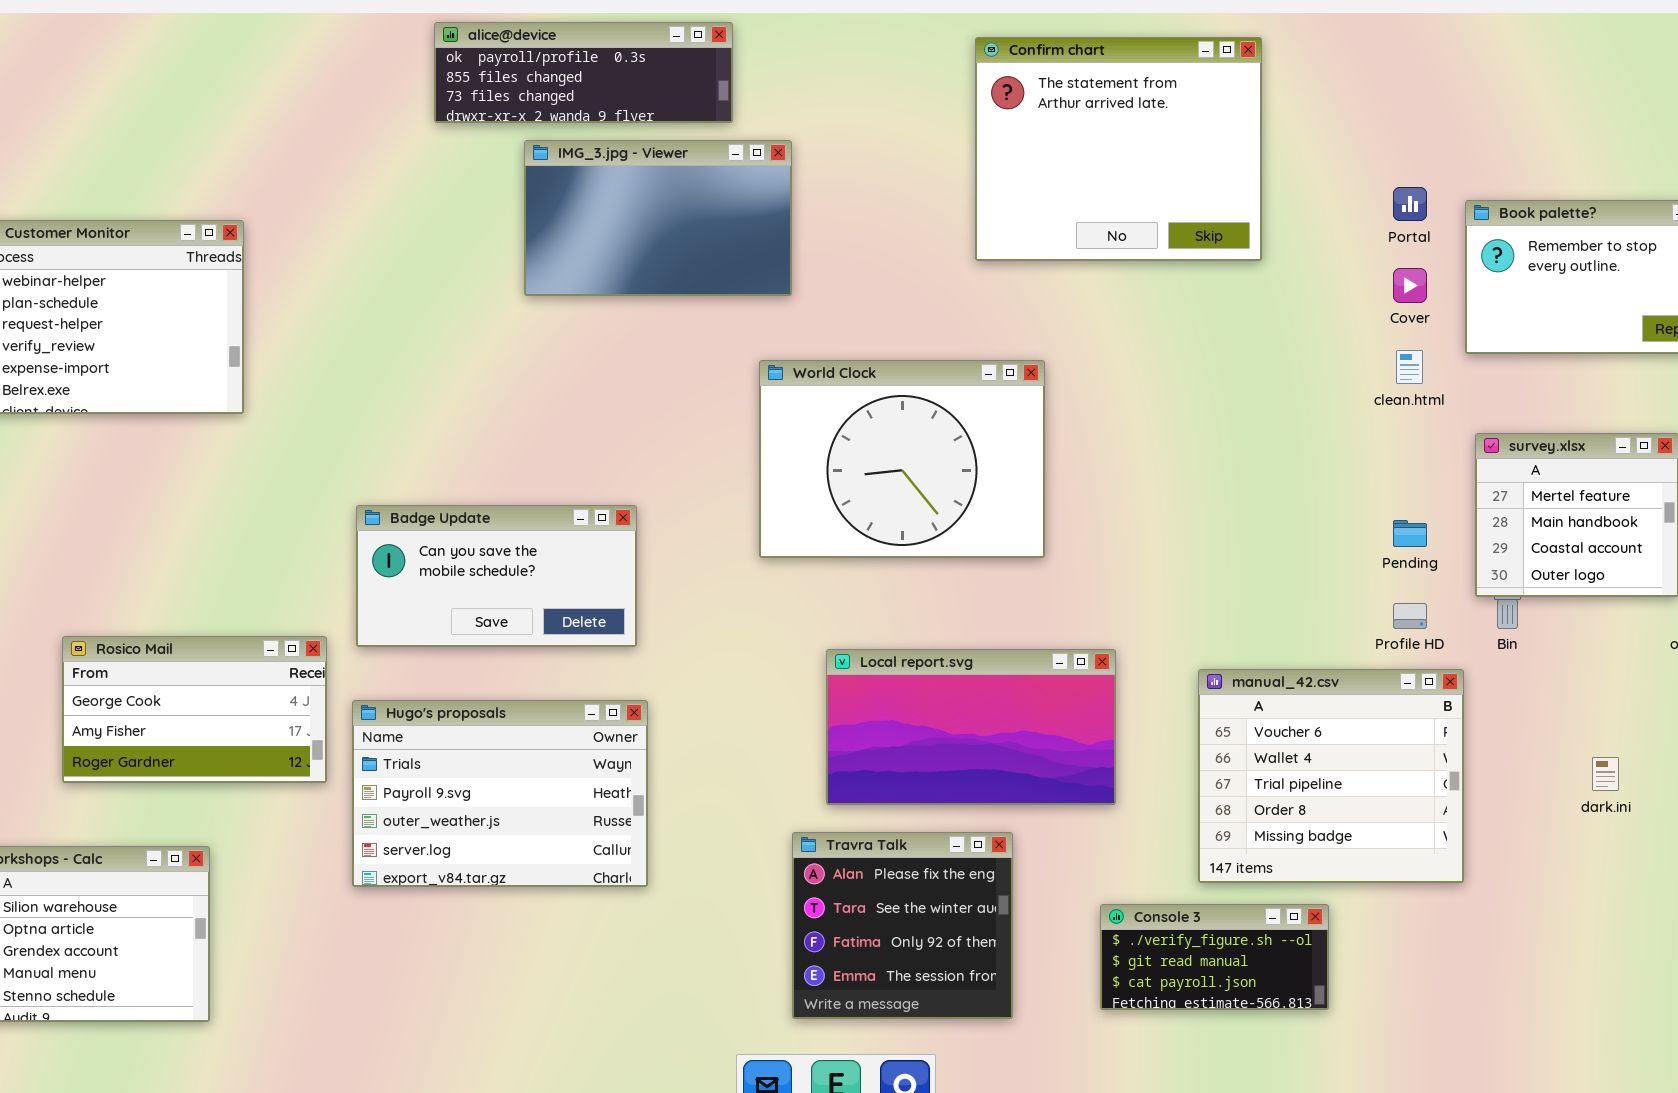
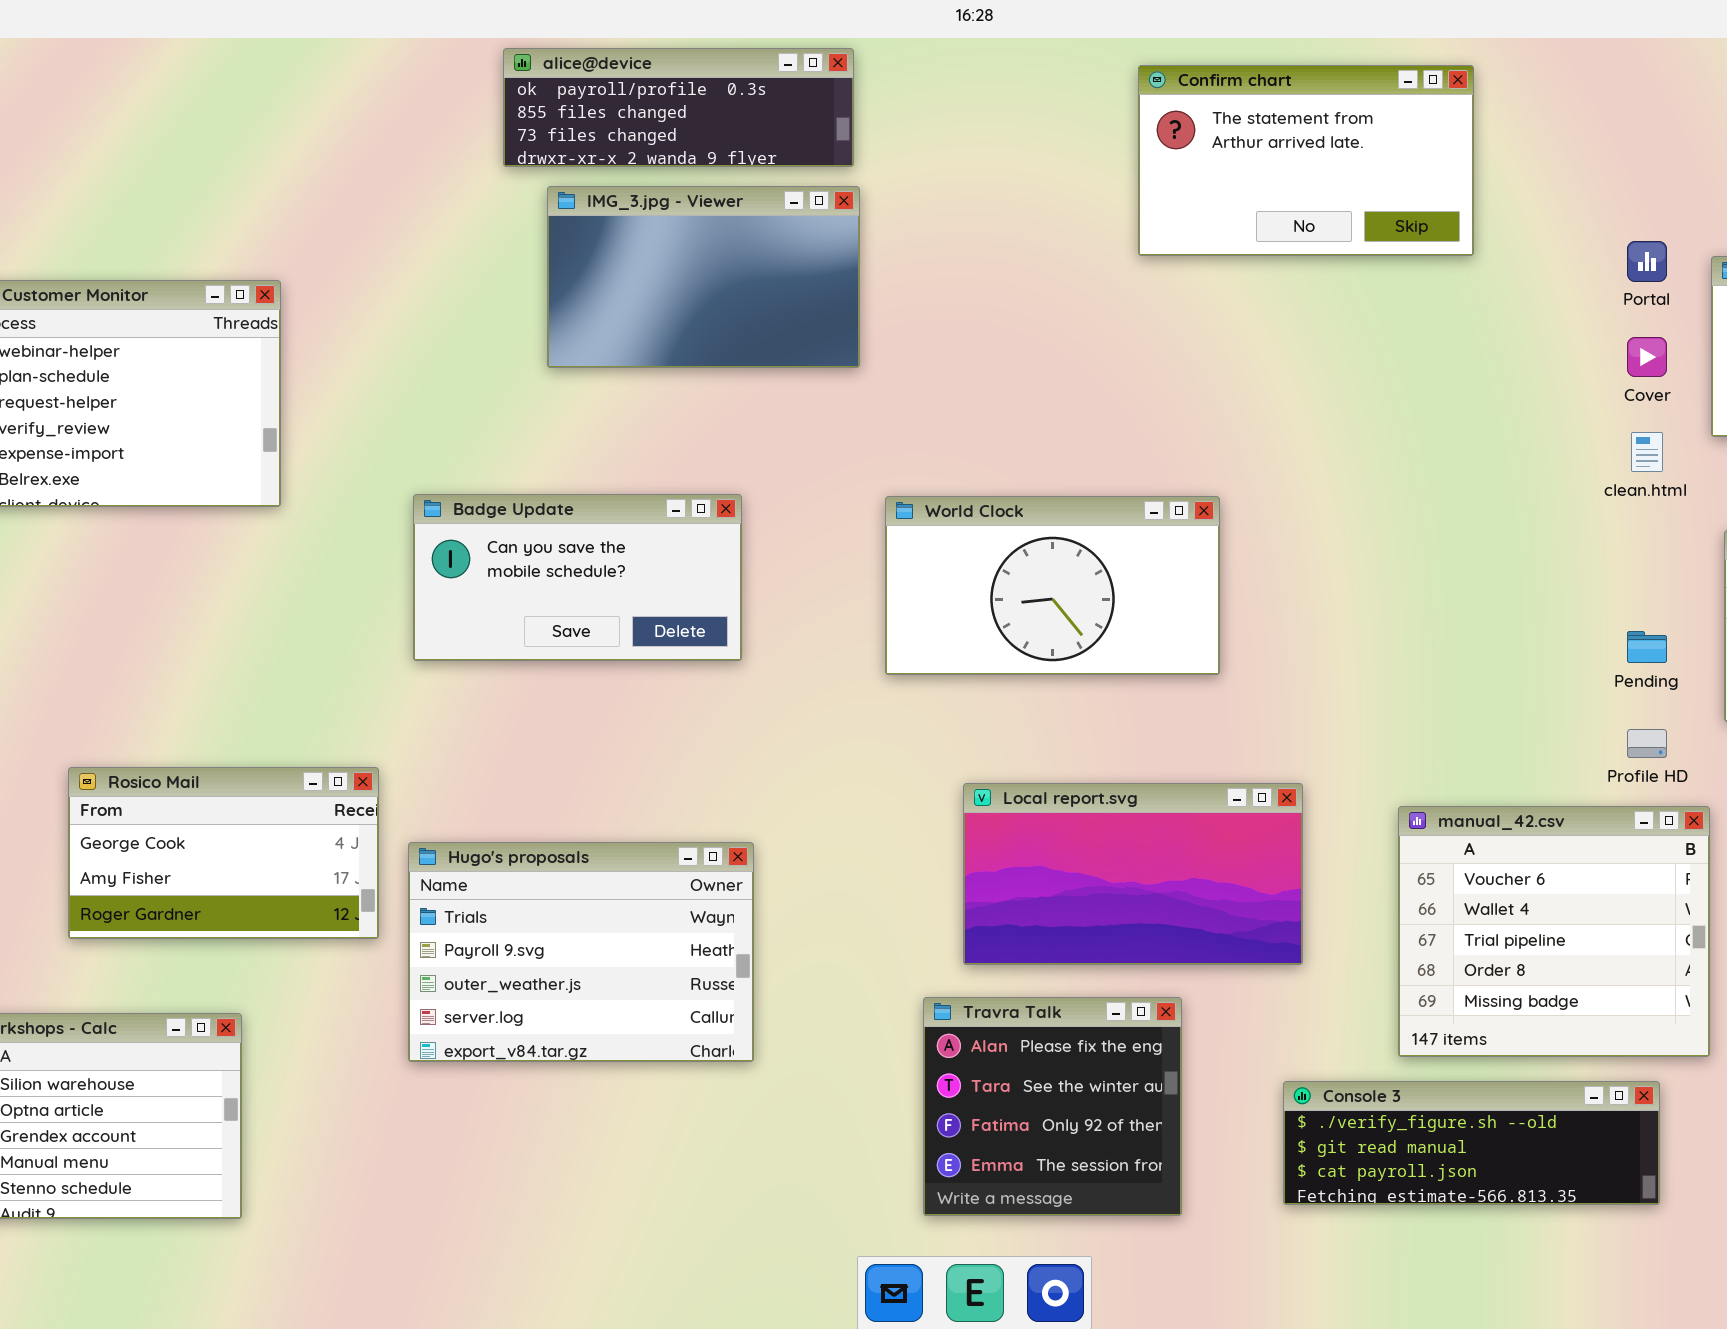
Confirm chart: [975,37,1262,261] -> [1138,65,1474,256], resized
IMG_3.jpg - Viewer: [524,140,792,296] -> [547,186,860,368], moved
World Clock: [759,360,1045,558] -> [885,496,1220,675], resized
Badge Update: [356,505,637,647] -> [413,494,742,661], moved
Console 3: [1100,904,1329,1010] -> [1283,1081,1660,1205], resized

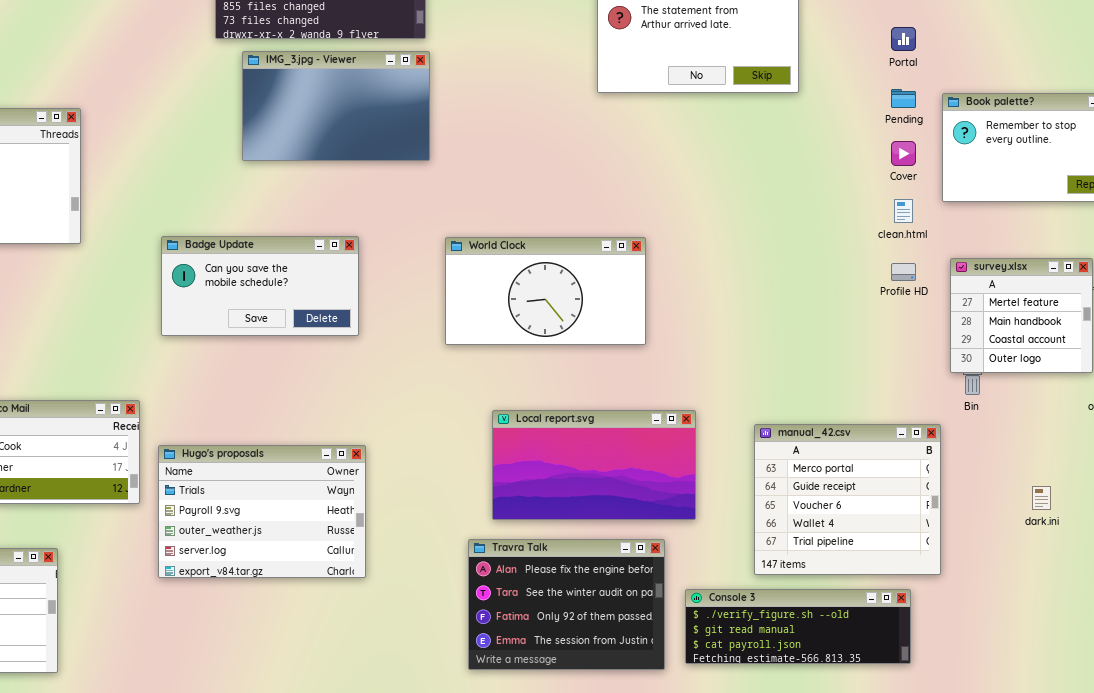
Portal: [1627,241,1667,282] -> [891,27,916,51], moved
Pending: [1627,631,1667,663] -> [891,89,916,108], moved
Profile HD: [1627,729,1667,758] -> [891,263,916,281], moved
manual_42.csv: [1398,806,1710,1057] -> [754,424,941,575], scrolled up 2 rows
Travra Talk: [923,997,1182,1216] -> [468,539,665,670], resized

